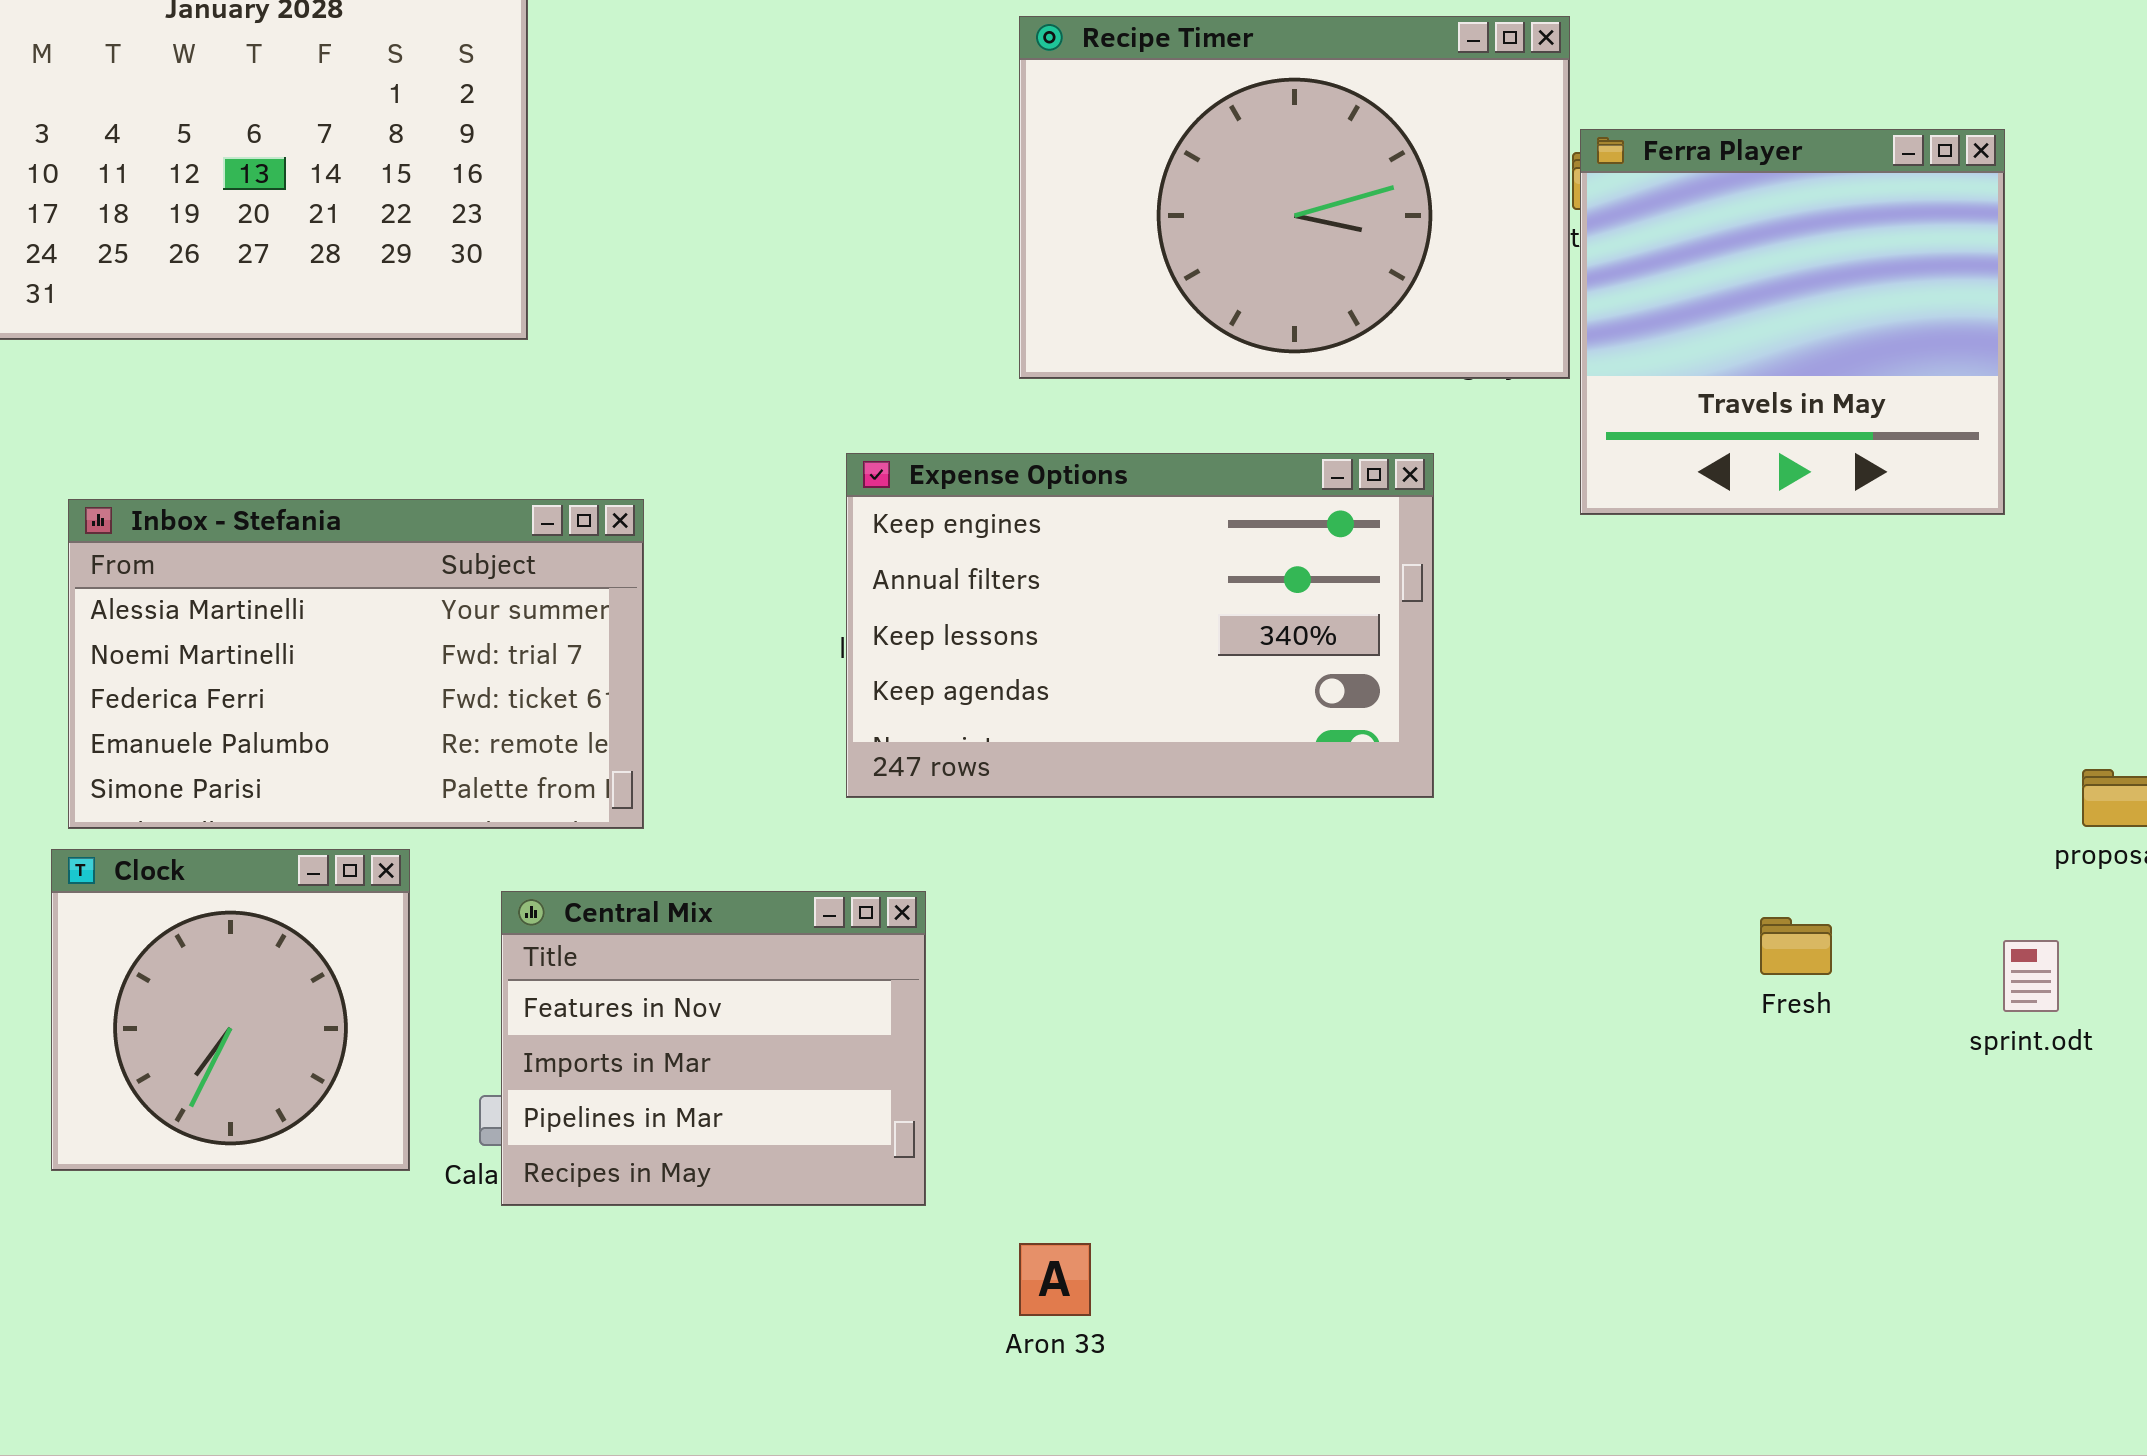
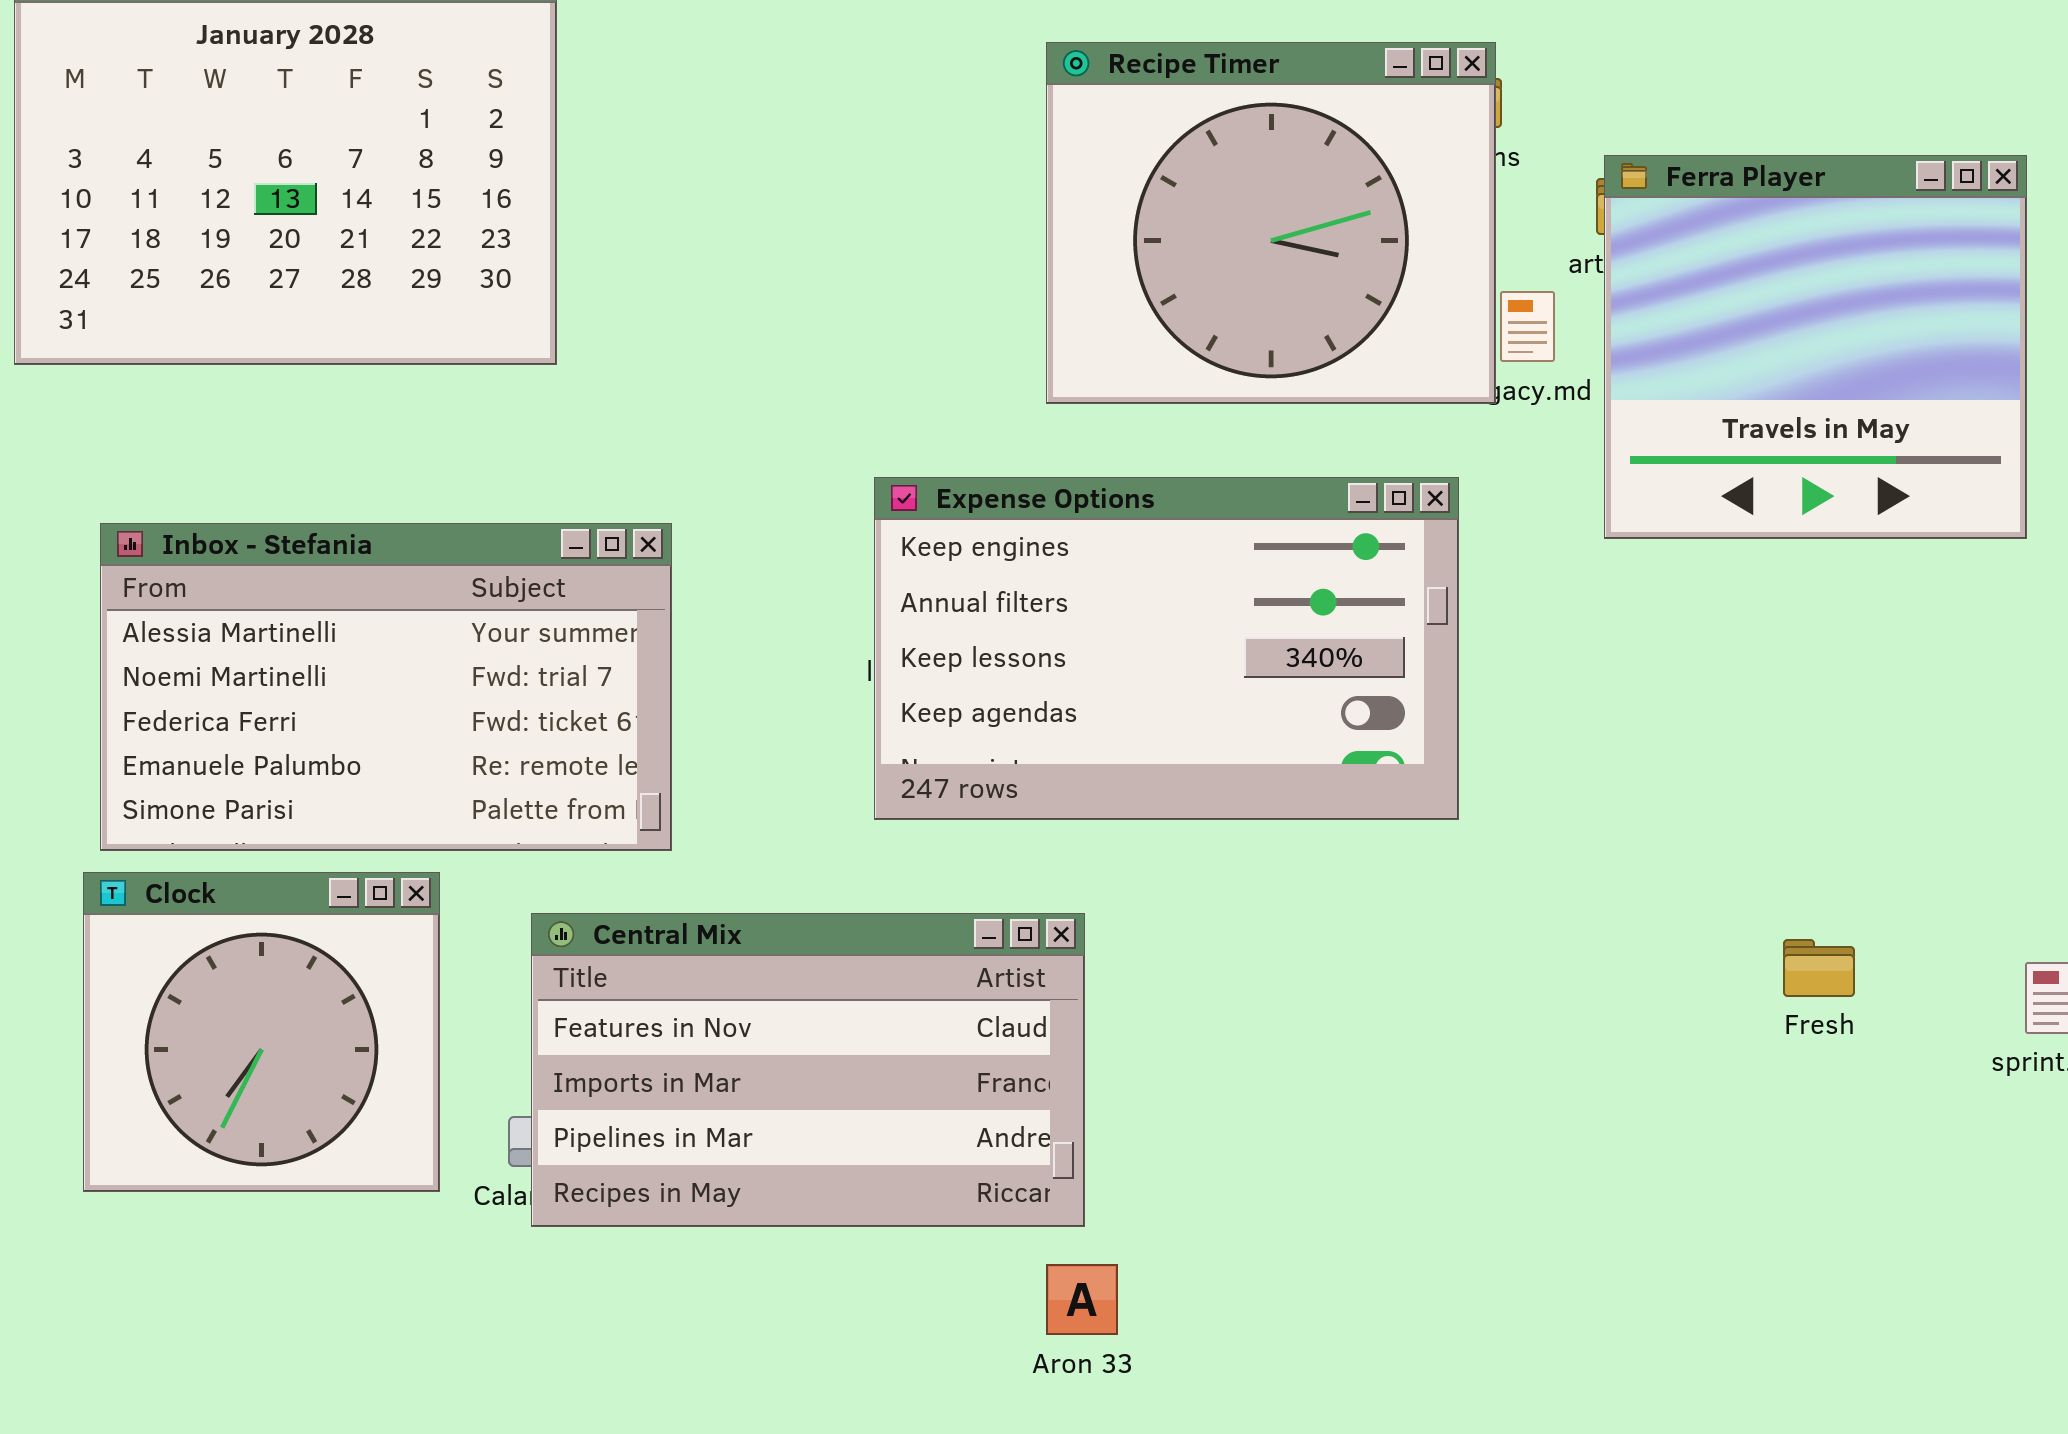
Recipe Timer: [1019,16,1570,379] -> [1046,42,1496,404], resized
Central Mix: [501,891,926,1206] -> [531,913,1085,1227], resized

